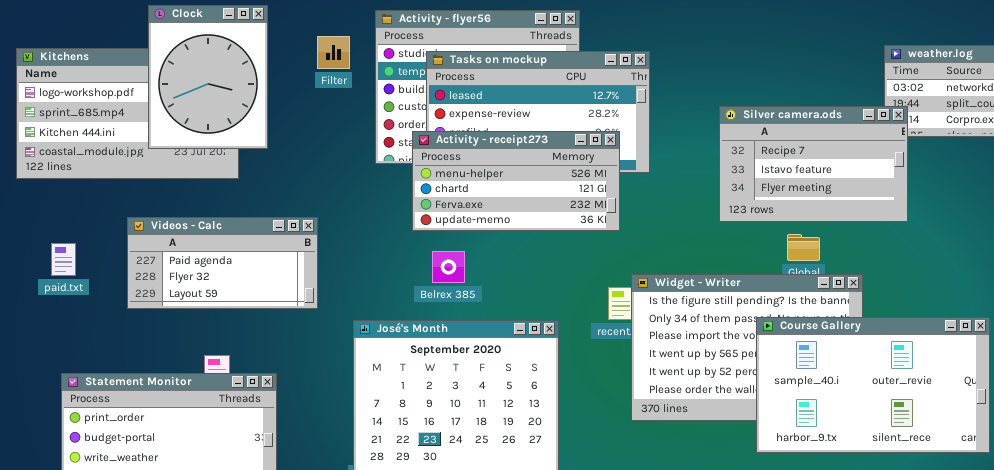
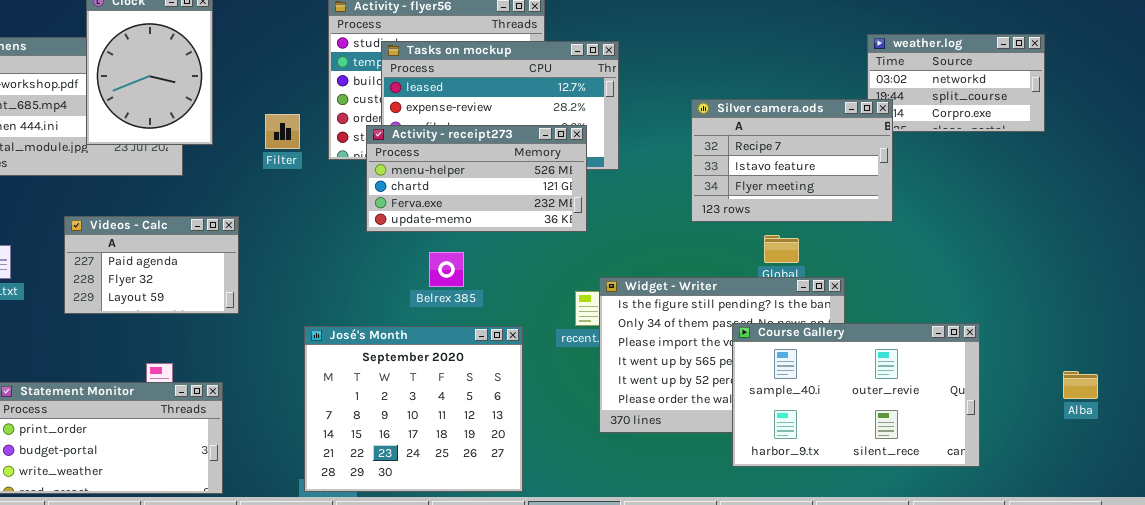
Filter: [317,36,350,69] -> [265,114,300,149], moved
Videos - Calc: [127,217,318,309] -> [64,216,239,314], resized
Belrex 385: [432,251,465,283] -> [429,252,464,287], moved

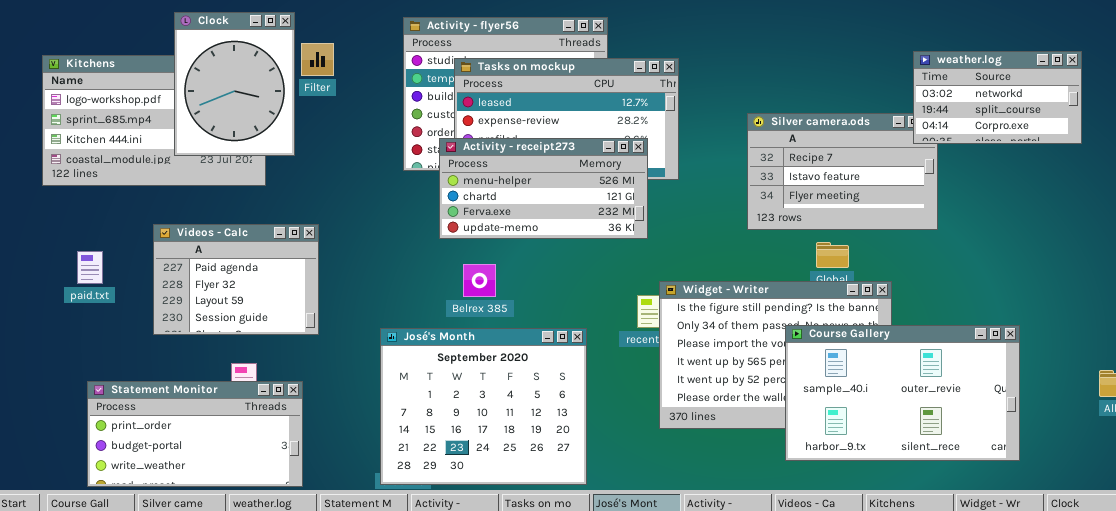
weather.log: [867,34,1045,132] -> [913,51,1082,144], raised
Filter: [265,114,300,149] -> [301,43,334,76], moved
Videos - Calc: [64,216,239,314] -> [153,224,319,335], resized
Belrex 385: [429,252,464,287] -> [463,264,496,297], moved

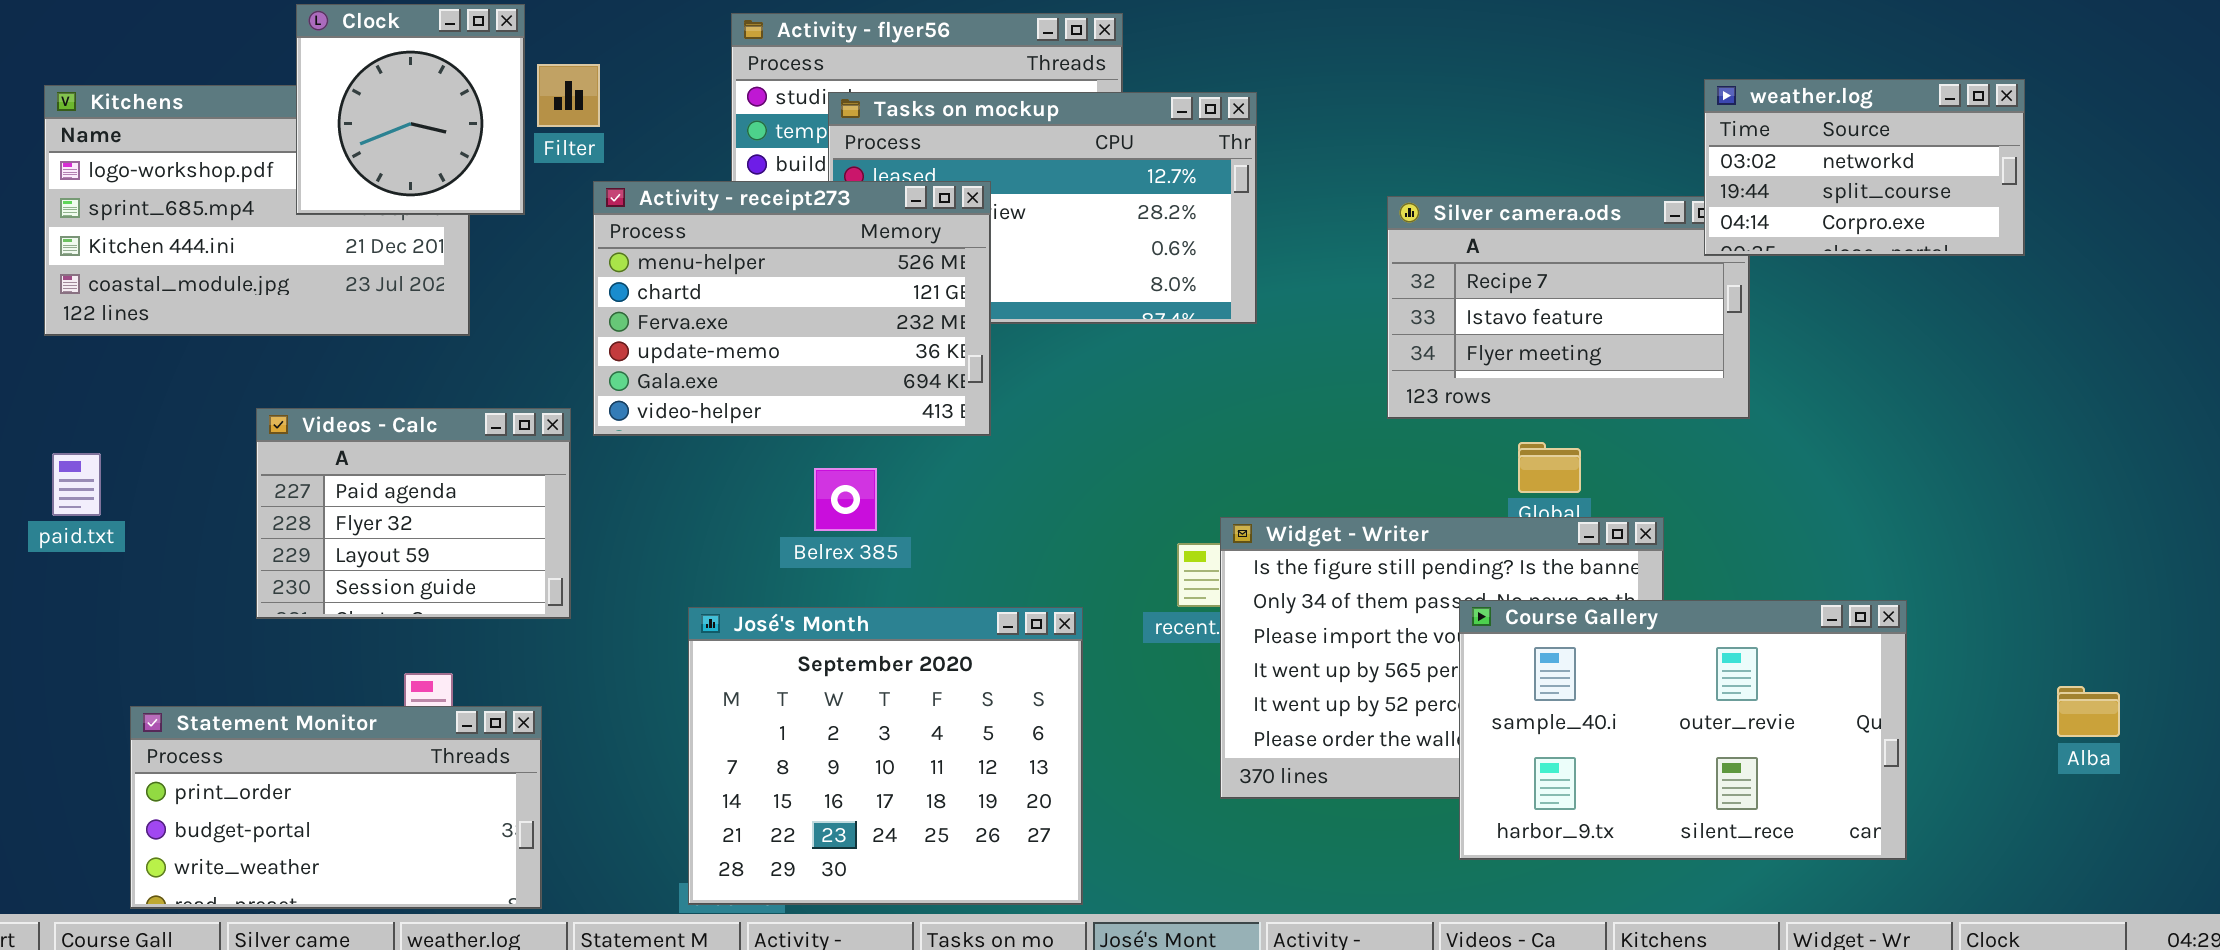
Clock: [174,12,295,156] -> [296,4,525,215], resized
Activity - receipt273: [439,138,648,239] -> [593,181,991,436], moved, resized
paid.txt: [77,251,103,284] -> [52,453,101,516], moved
Belrex 385: [463,264,496,297] -> [814,468,877,531], moved

